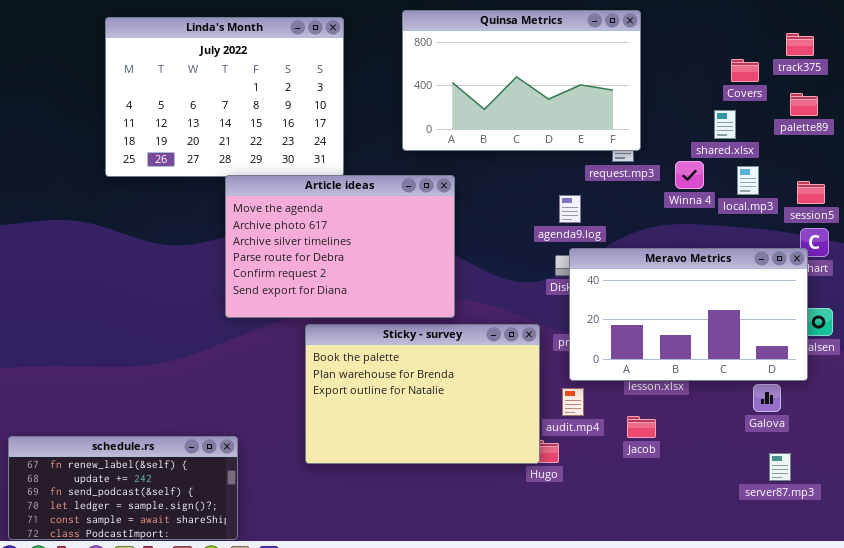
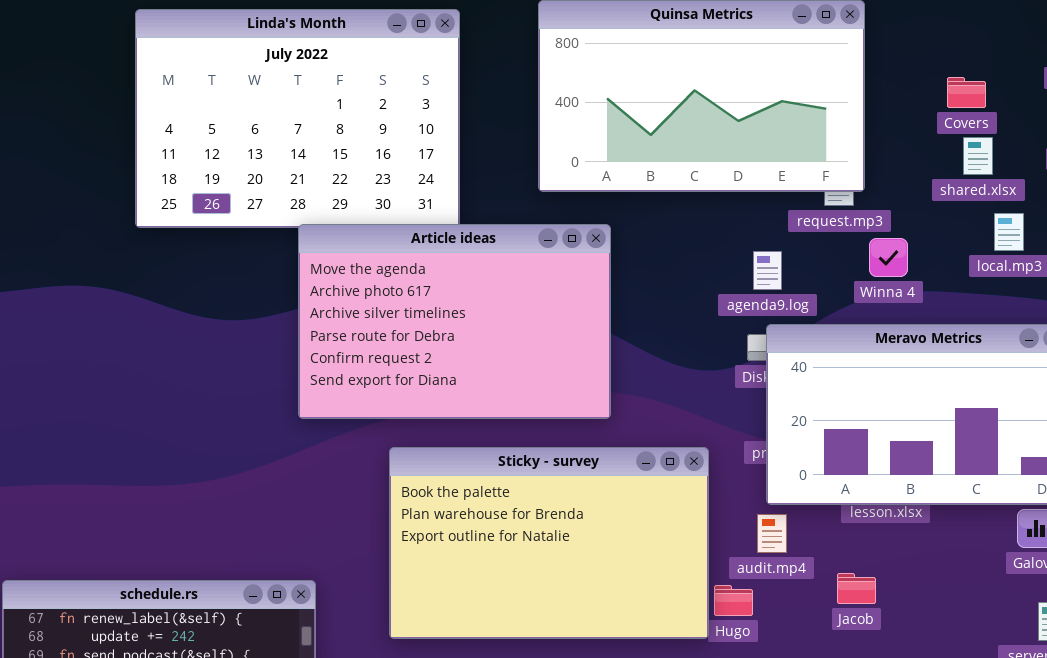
Covers: [731,59,759,82] -> [947,77,986,108], moved
Winna 4: [675,161,704,189] -> [869,238,908,277], moved
Sticky - survey: [305,324,540,464] -> [389,447,709,639], moved
Jacob: [627,416,656,438] -> [837,573,876,604], moved

